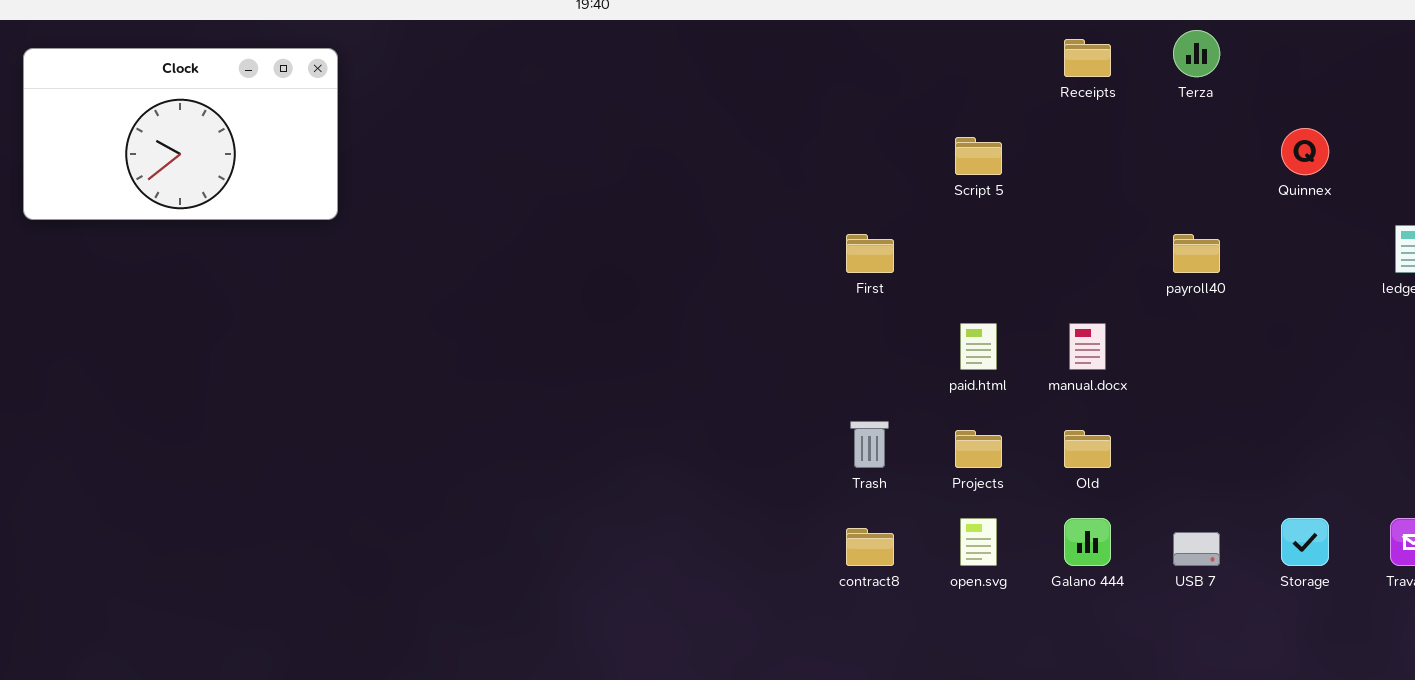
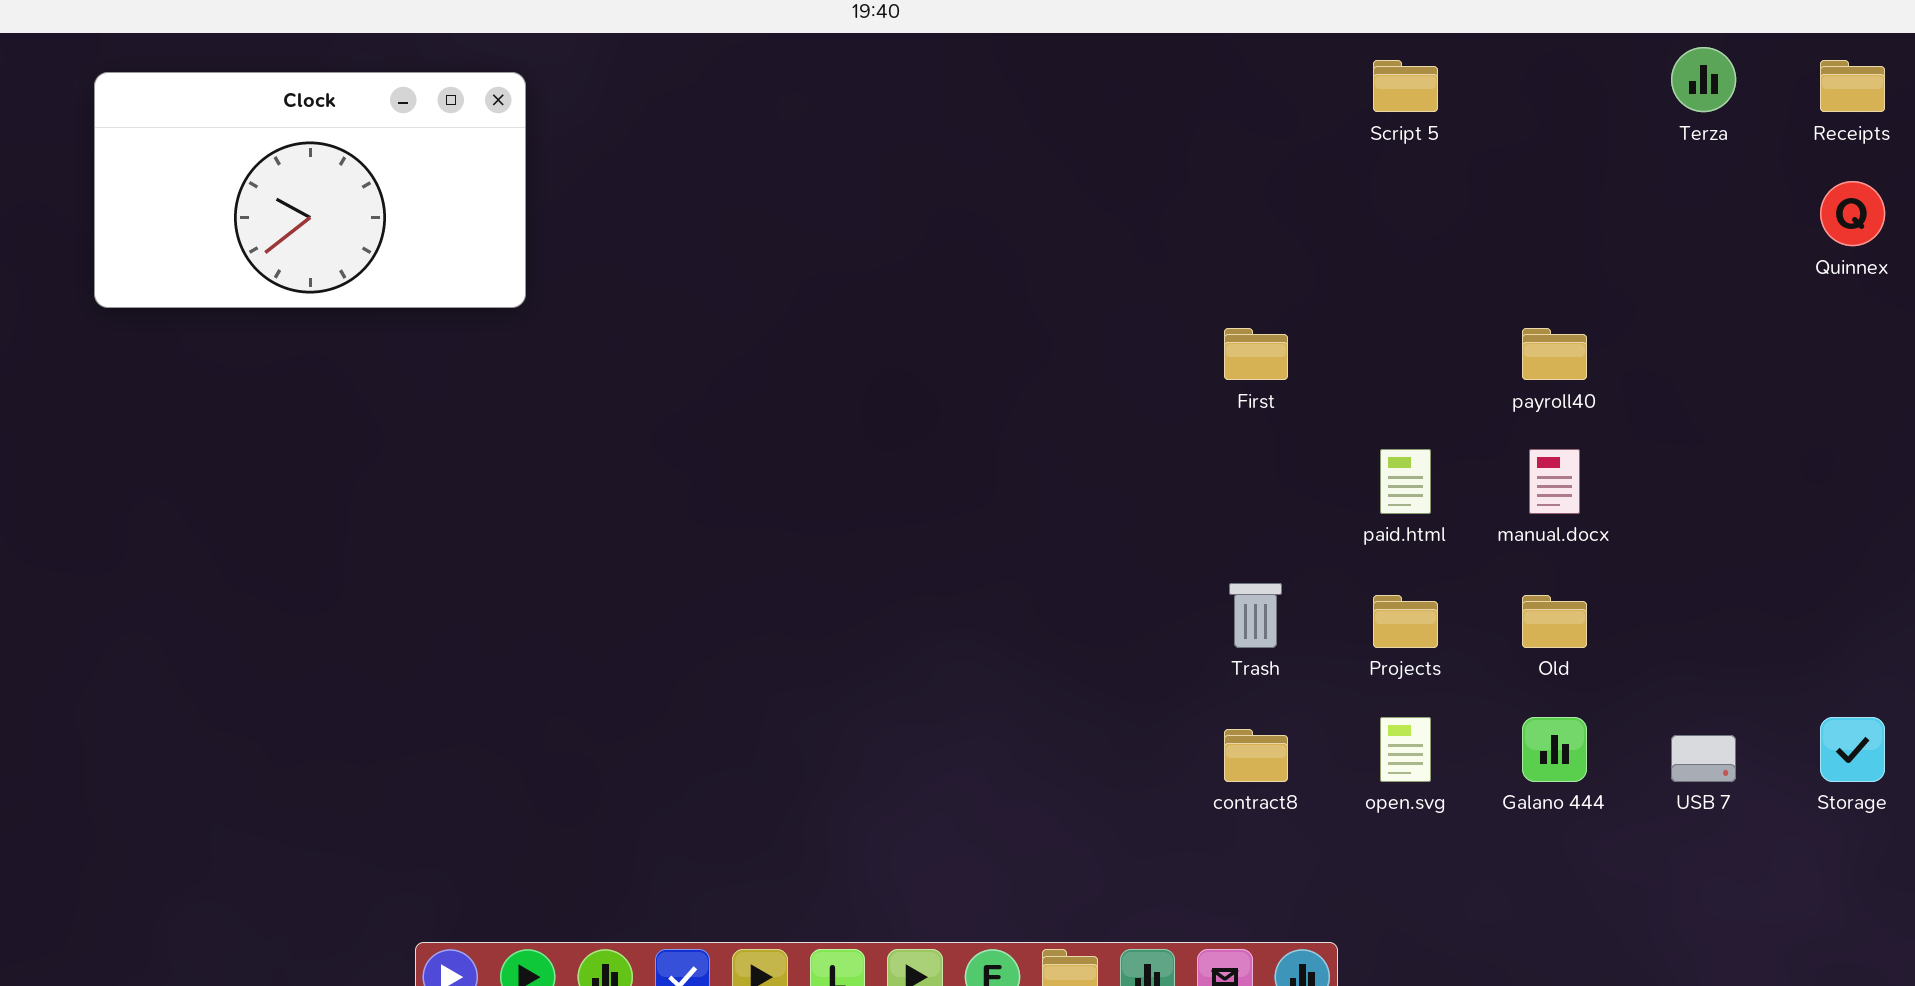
Receipts: [1064,39,1111,77] -> [1820,60,1885,112], moved
Script 5: [955,137,1002,175] -> [1373,60,1438,112], moved
payroll40: [1173,234,1220,273] -> [1522,328,1587,380], moved

